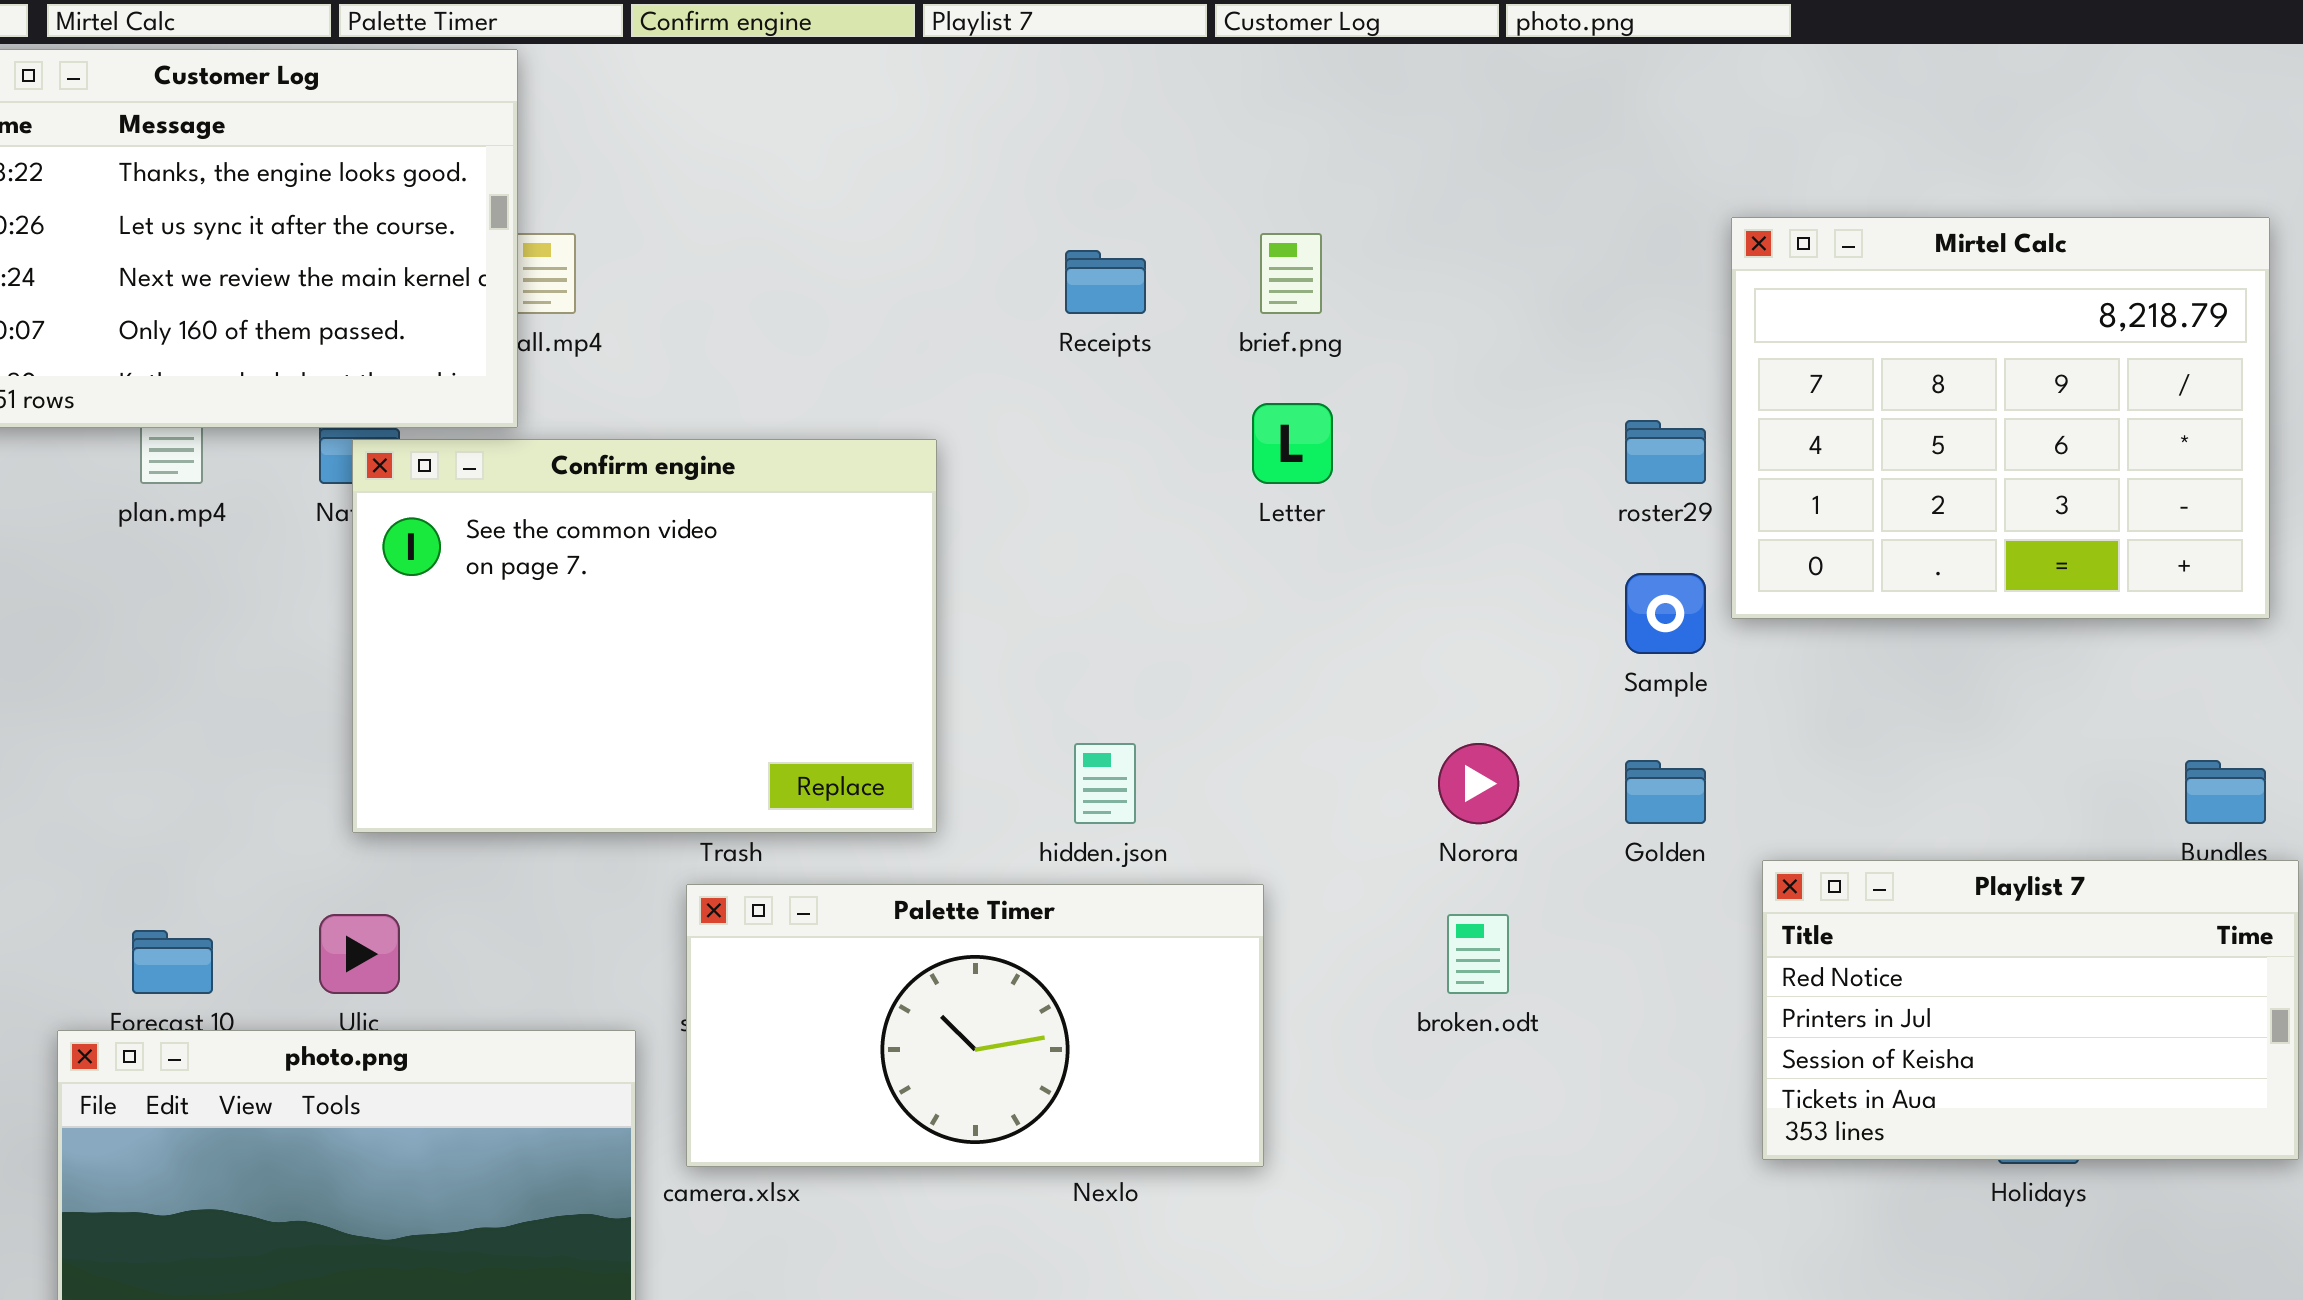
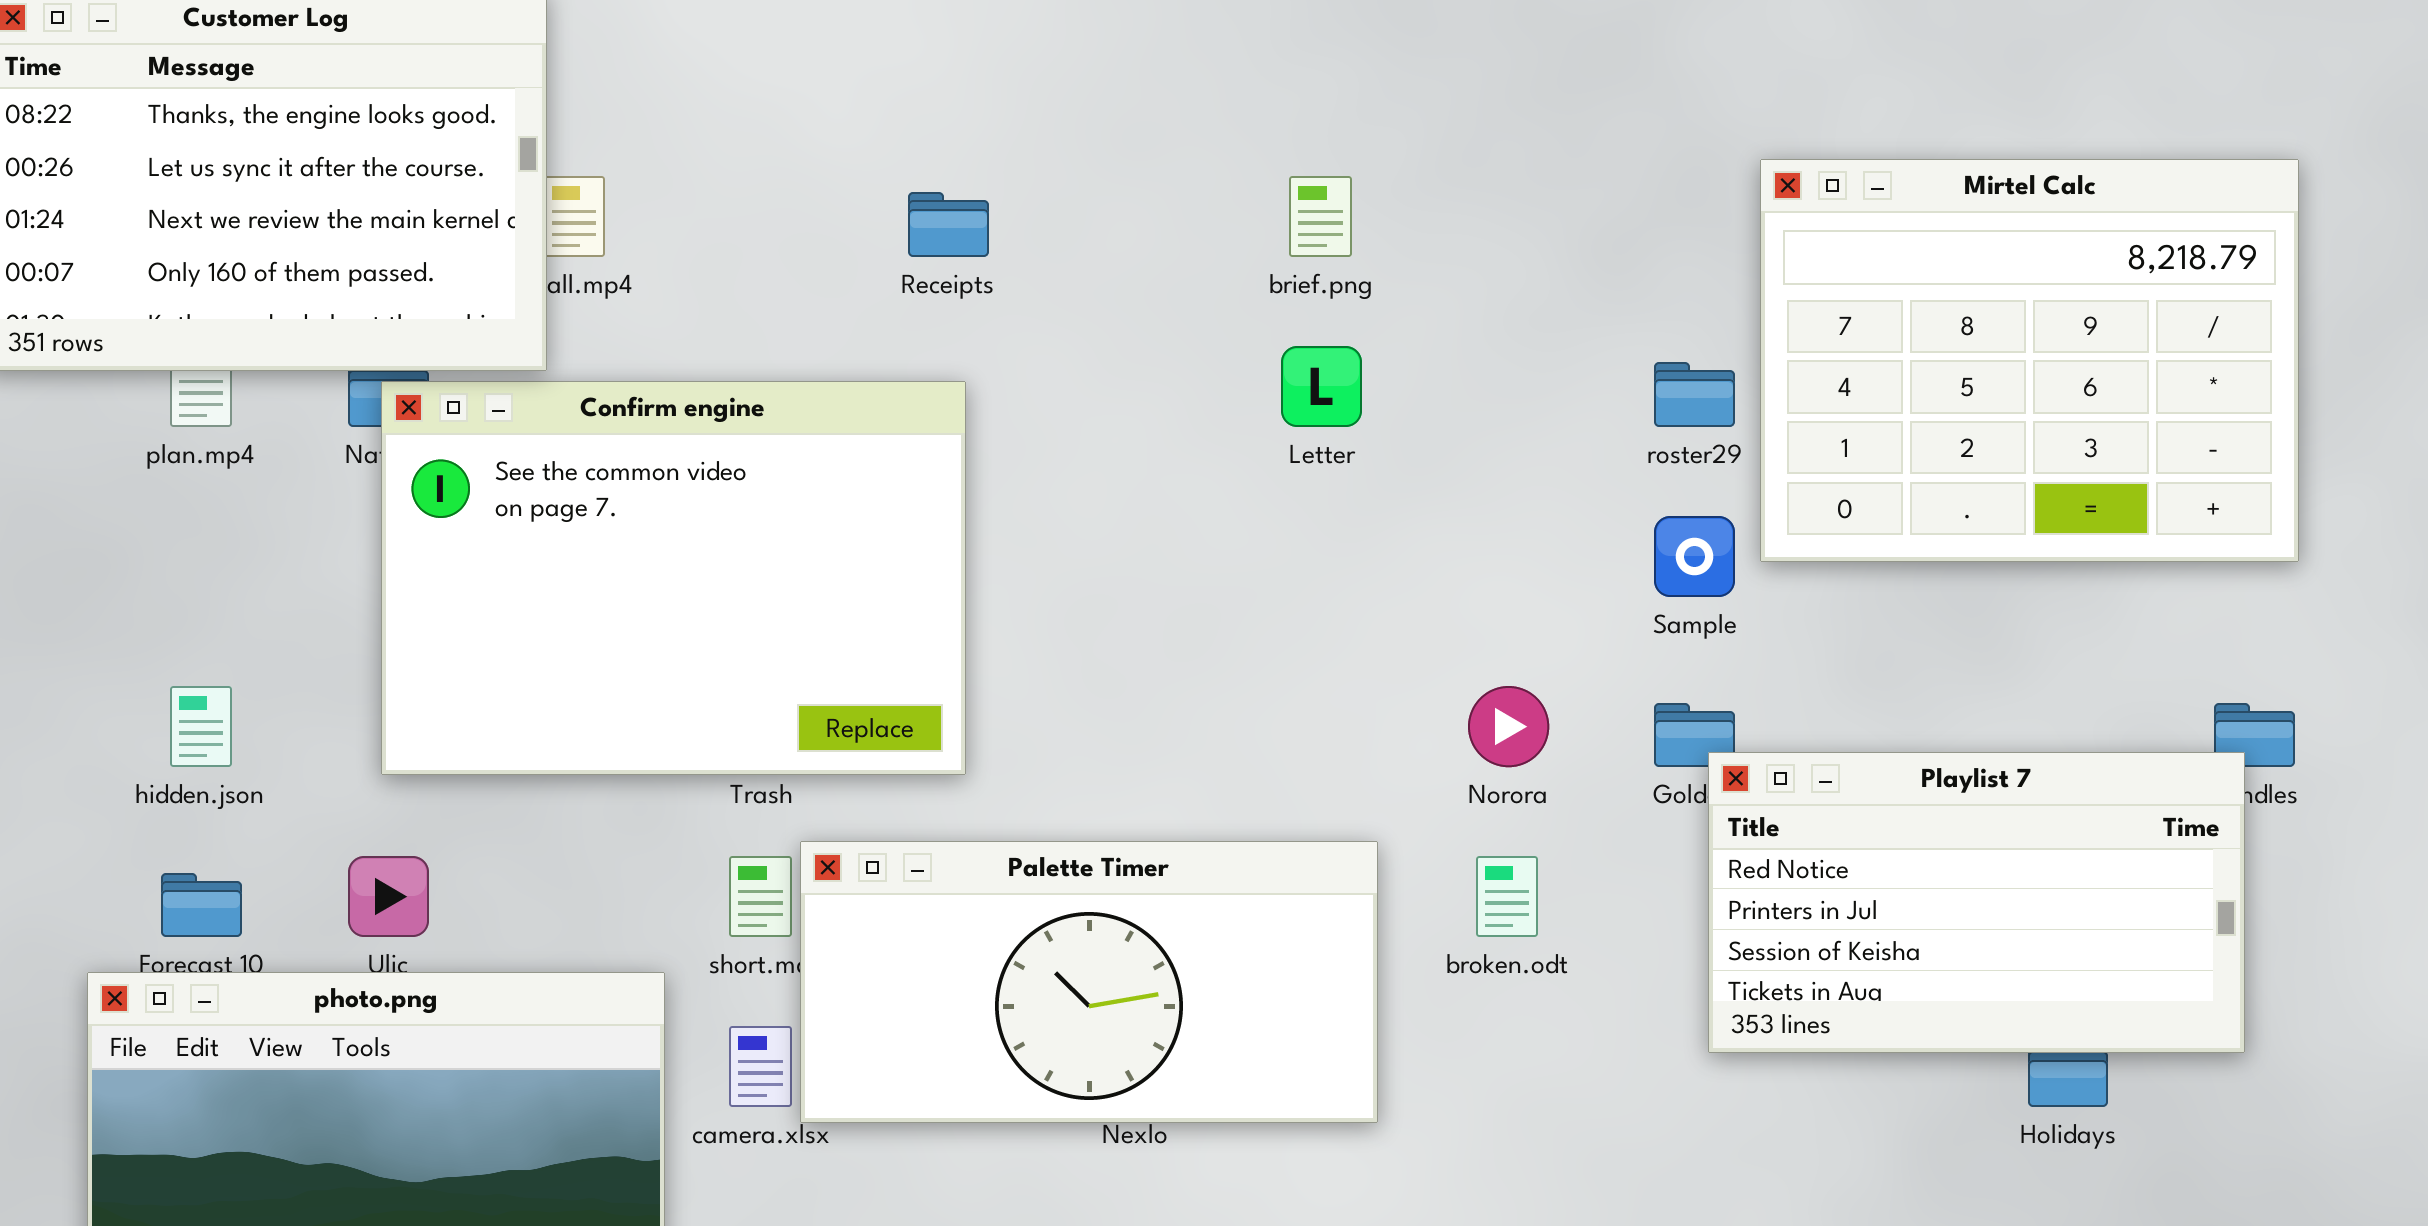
Receipts: [1065,250,1146,314] -> [908,192,989,257], moved
hidden.json: [1074,743,1136,824] -> [170,686,232,767], moved
Playlist 7: [1762,860,2299,1160] -> [1708,752,2245,1053], moved
Palette Timer: [686,884,1264,1167] -> [800,841,1378,1123], moved

